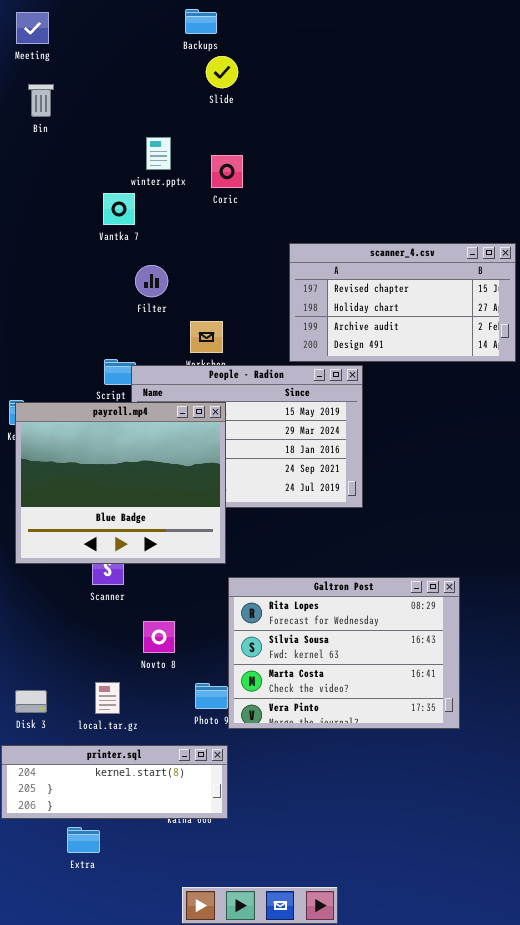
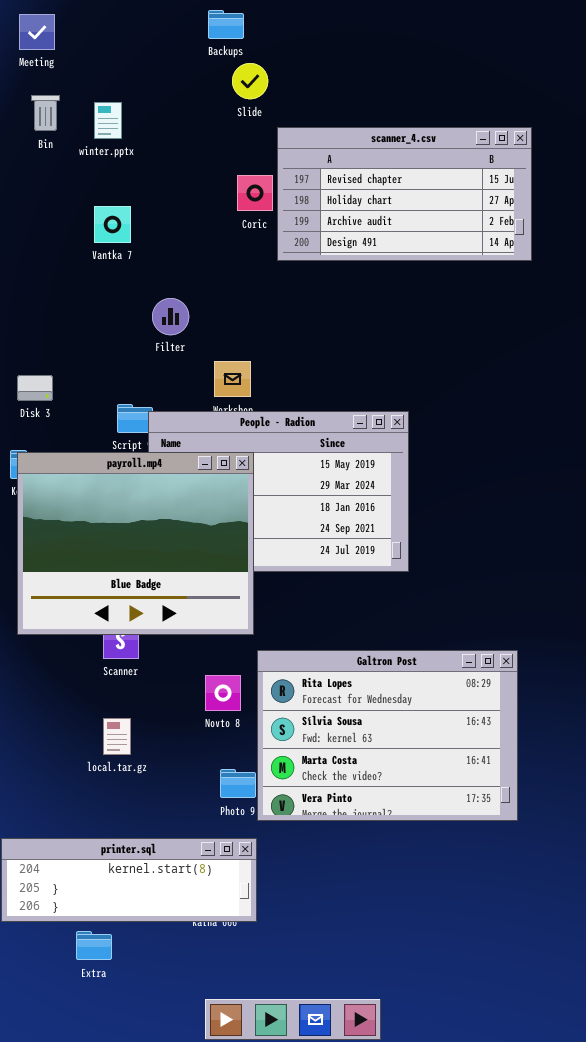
winter.pptx: [146,137,171,170] -> [94,102,122,139], moved
Vantka 7: [103,193,135,225] -> [94,206,131,243], moved
scanner_4.csv: [289,243,516,362] -> [277,127,532,261], moved
Novto 8: [143,621,175,653] -> [205,675,241,711], moved
local.tar.gz: [95,682,120,714] -> [103,718,131,755], moved
Disk 3: [15,690,47,713] -> [17,375,53,401], moved

